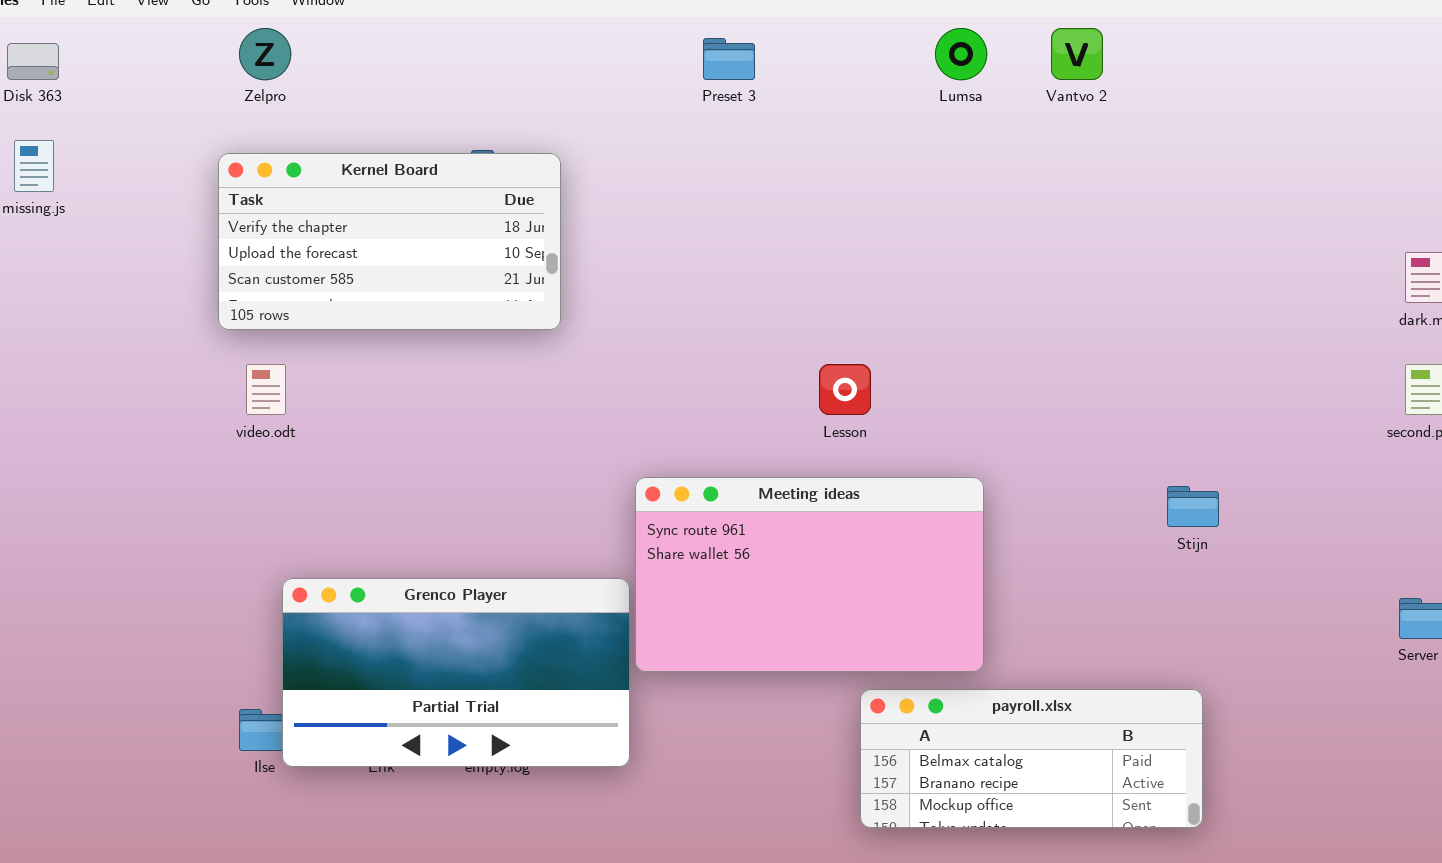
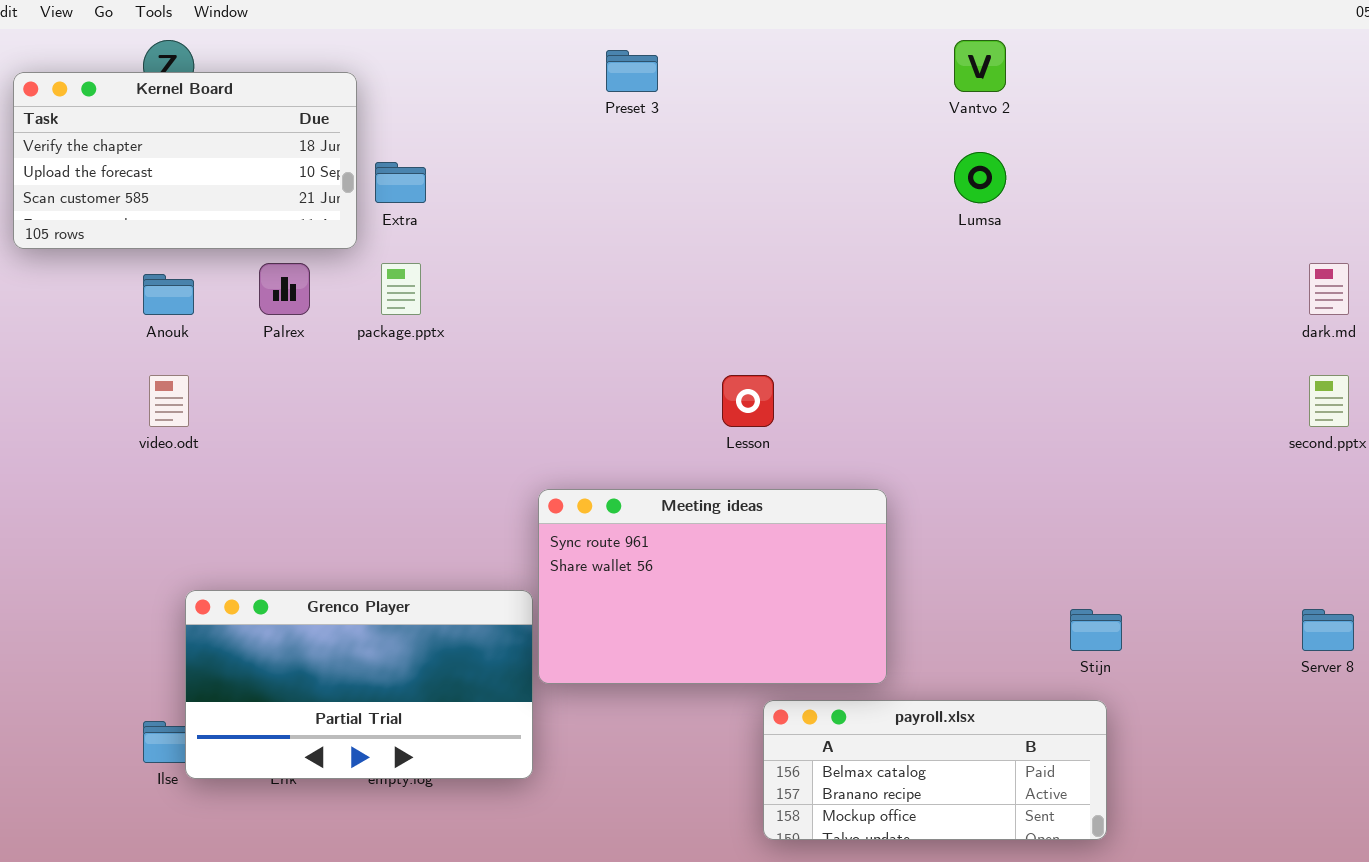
Lumsa: [935,28,987,80] -> [954,152,1006,203], moved
Kernel Board: [218,153,561,330] -> [13,72,357,249], moved
Stijn: [1167,486,1219,527] -> [1070,609,1122,651], moved

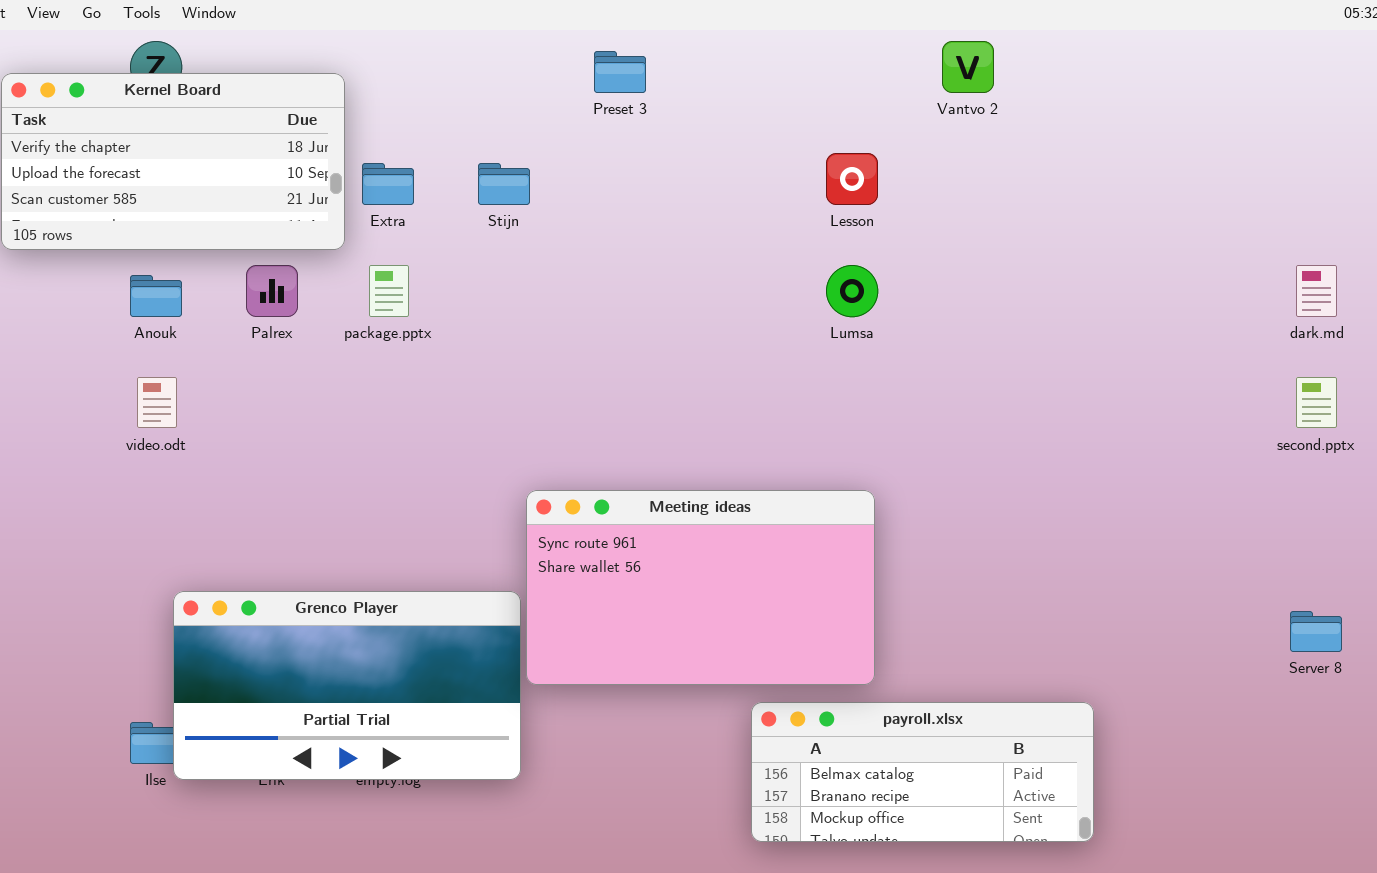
Lumsa: [954,152,1006,203] -> [826,265,878,317], moved
Lesson: [722,375,774,427] -> [826,153,878,205], moved
Stijn: [1070,609,1122,651] -> [478,163,530,205], moved

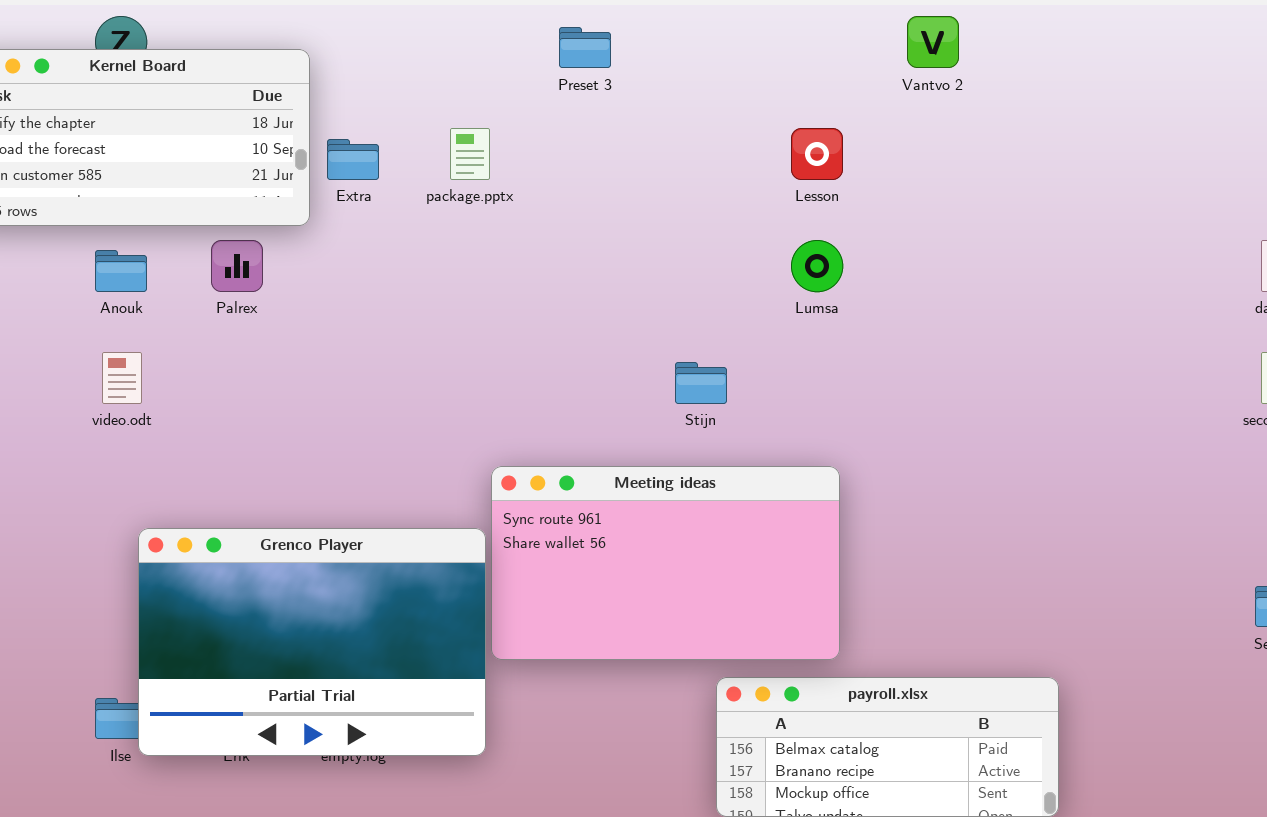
Stijn: [478,163,530,205] -> [675,362,727,404], moved
package.pptx: [369,265,409,317] -> [450,128,490,180], moved
Grenco Player: [173,591,521,780] -> [138,528,486,756], resized

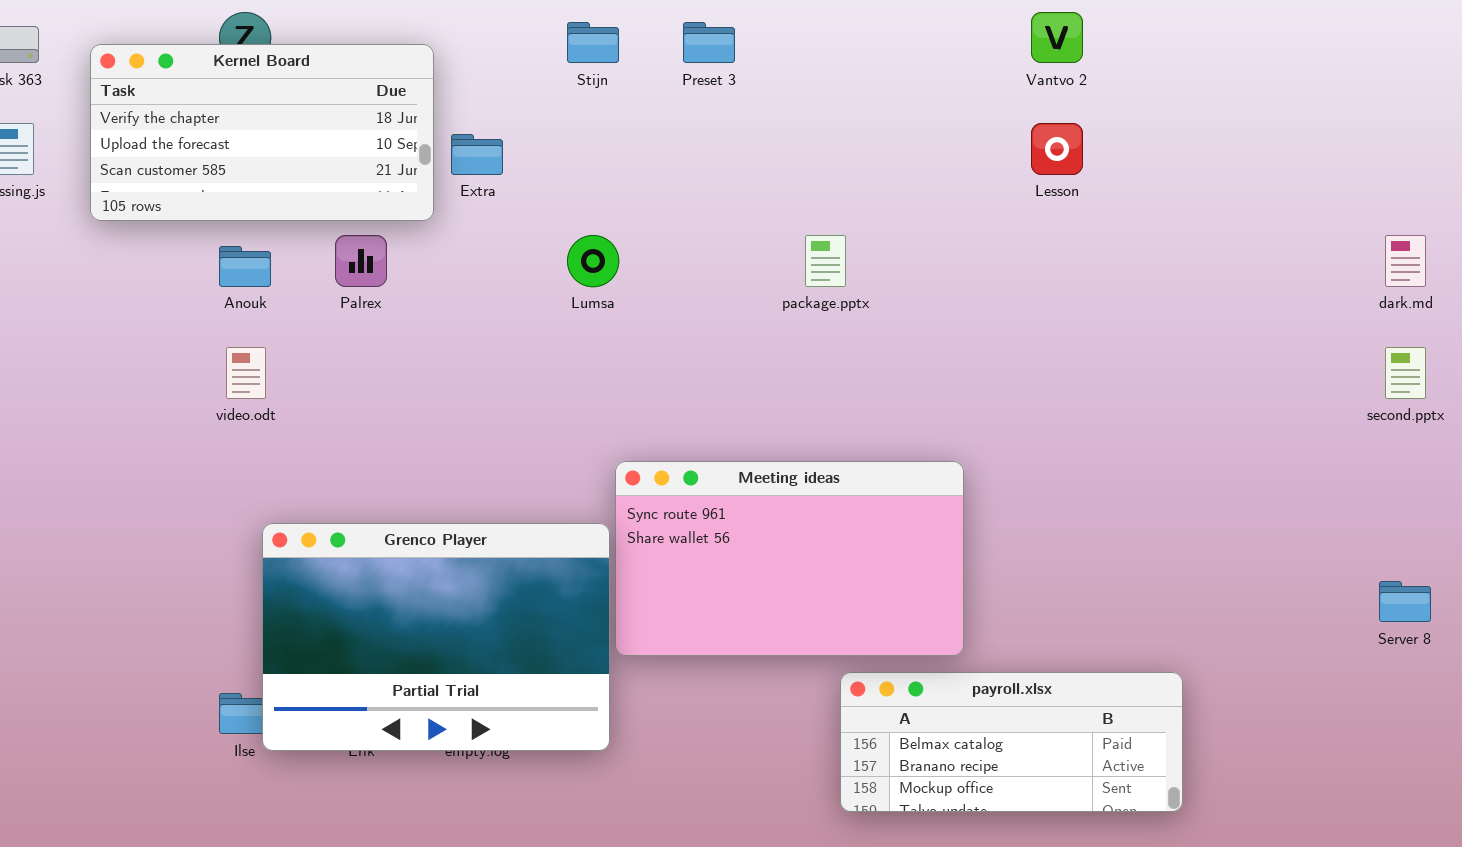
package.pptx: [450,128,490,180] -> [805,235,846,287], moved
Lesson: [791,128,843,180] -> [1031,123,1083,175], moved
Lumsa: [791,240,843,292] -> [567,235,619,287], moved
Stijn: [675,362,727,404] -> [567,22,619,63], moved

